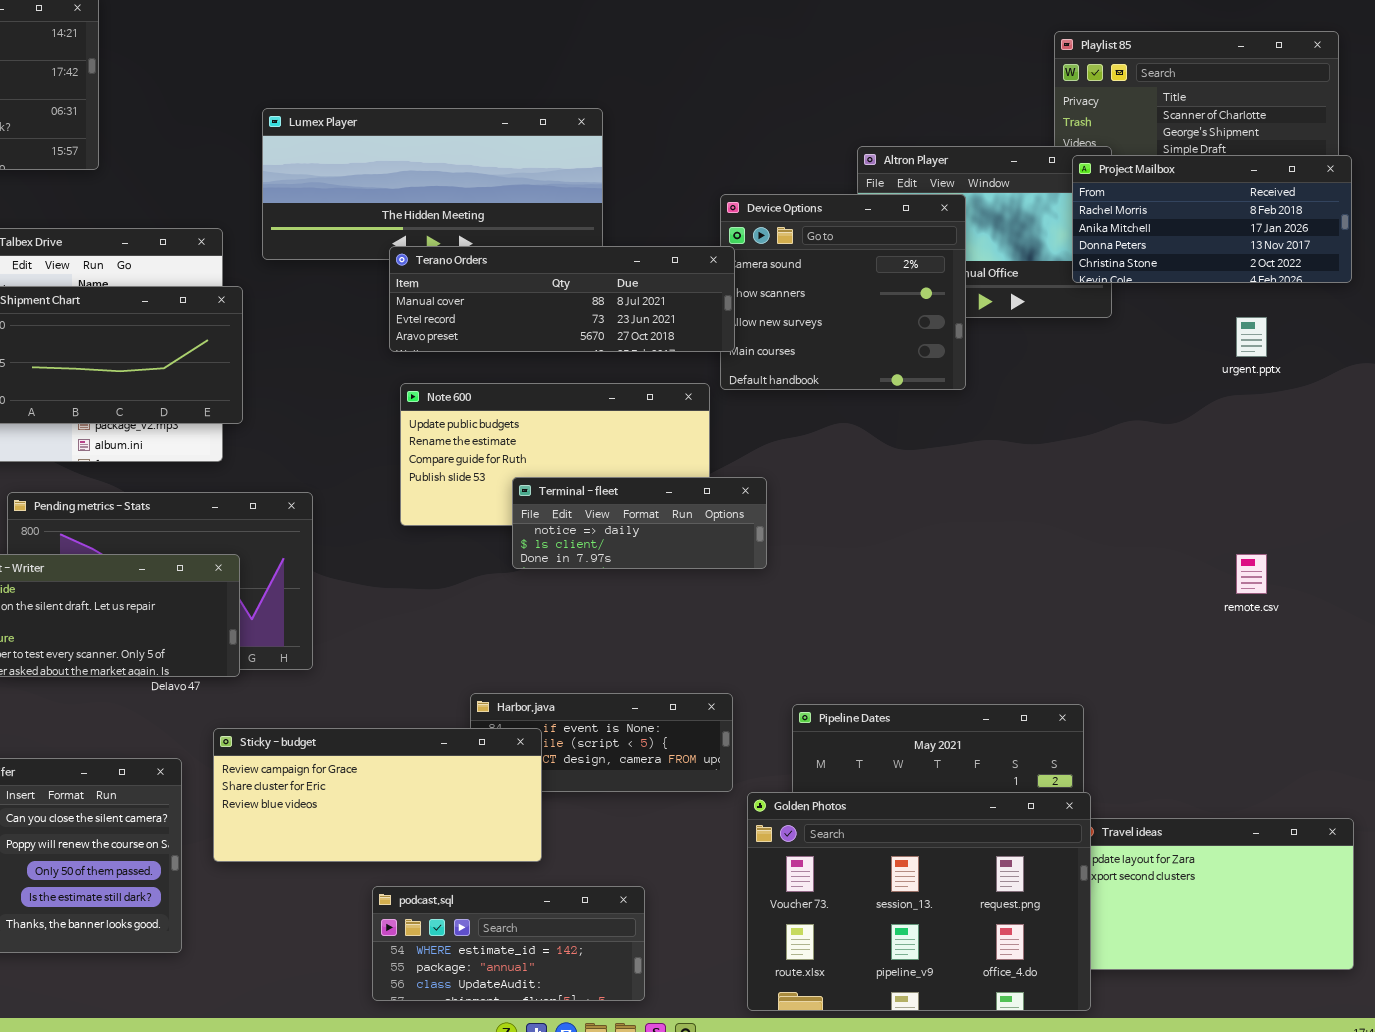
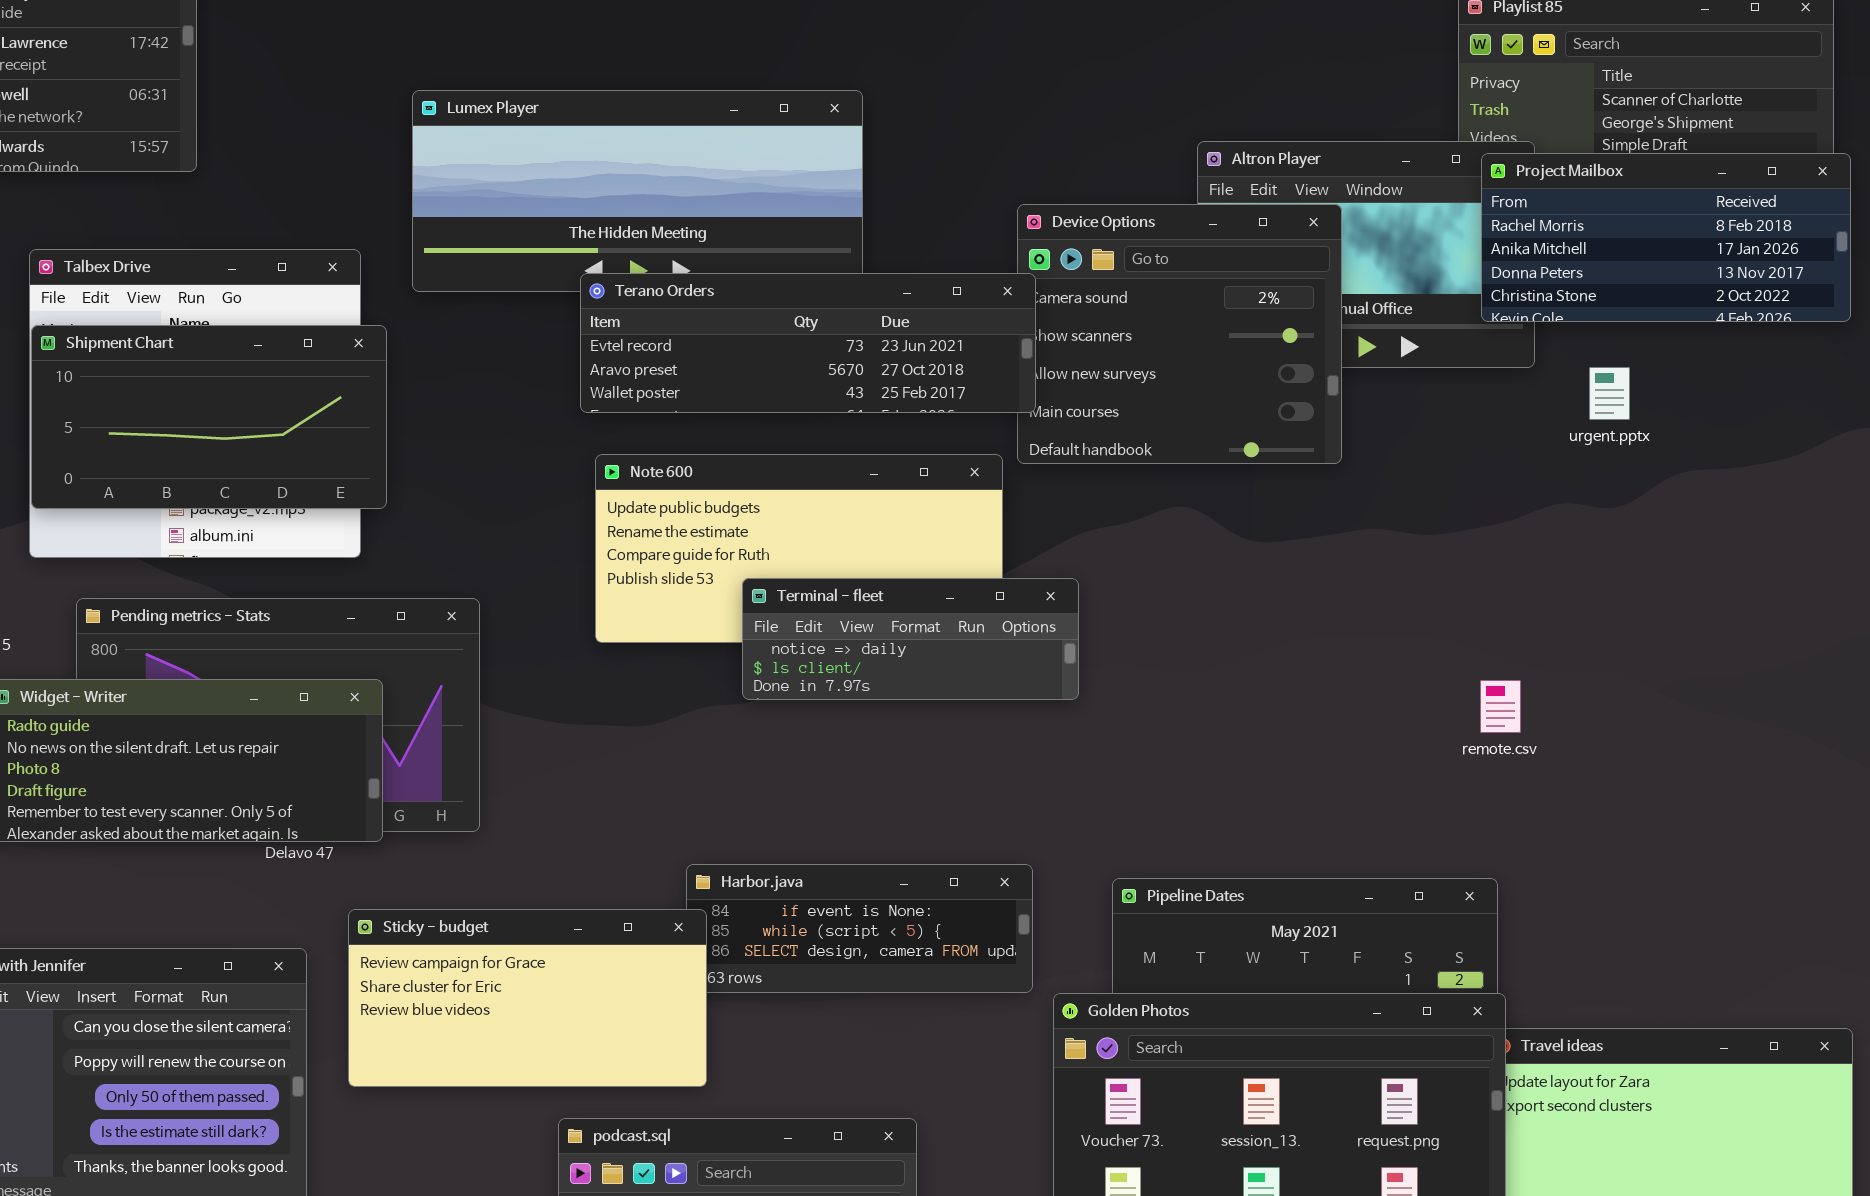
Terano Orders: [389,246,735,352] -> [580,273,1036,413], scrolled down 1 row
urgent.pptx: [1236,317,1267,357] -> [1589,367,1630,420], moved
remote.csv: [1236,554,1267,594] -> [1480,680,1521,733], moved
Sticky - budget: [213,728,542,862] -> [348,909,707,1087], resized

